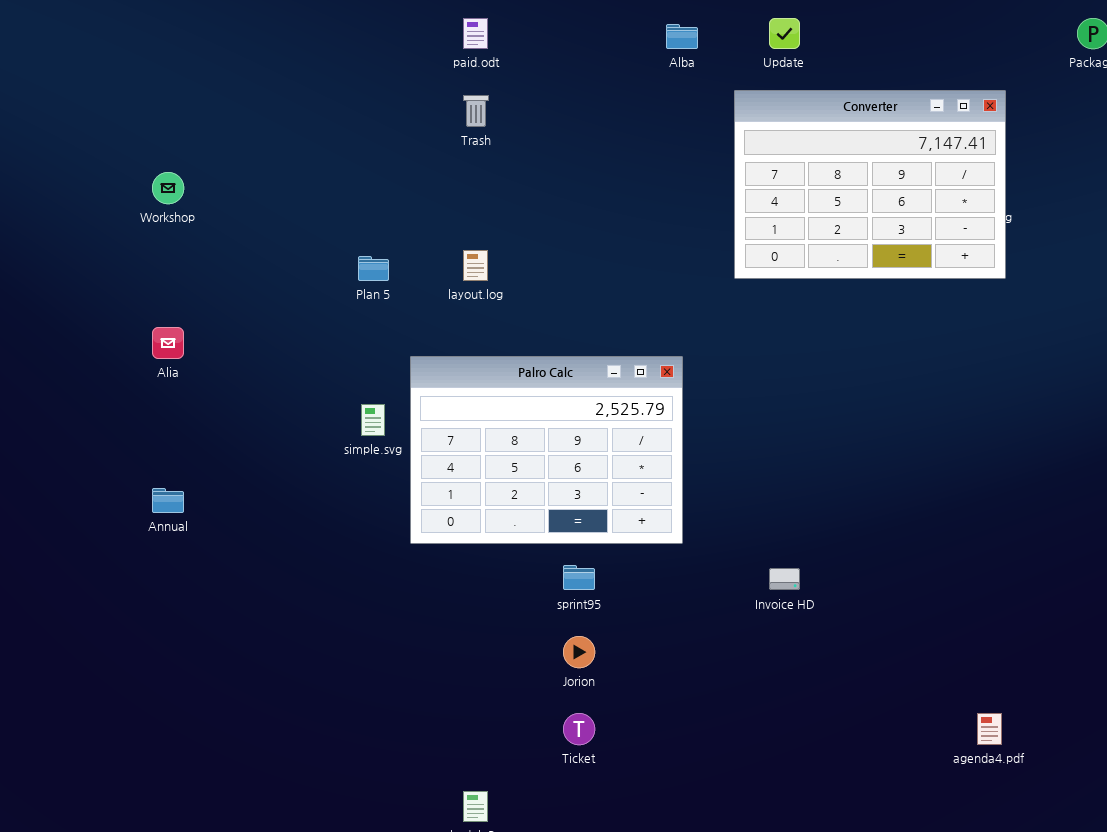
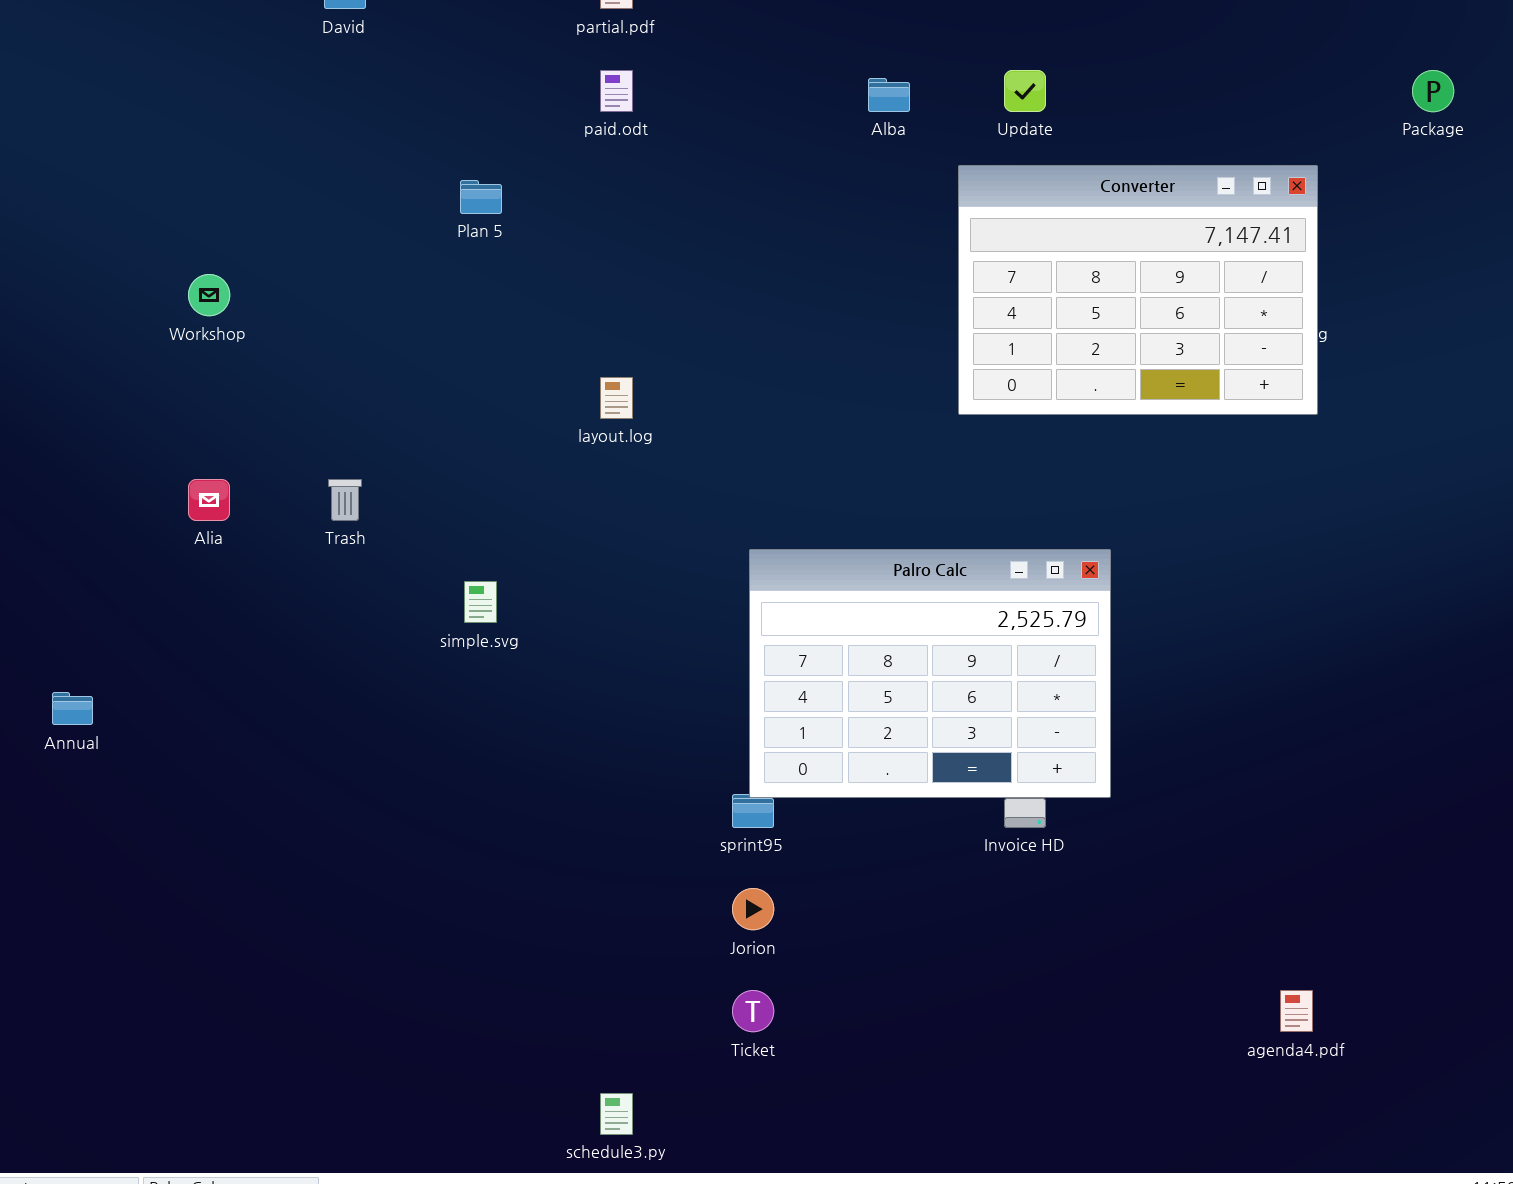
Trash: [463,95,489,127] -> [328,479,362,521], moved
Plan 5: [358,256,389,281] -> [460,180,502,214], moved
Palro Calc: [410,356,683,544] -> [749,549,1111,798], moved
Annual: [152,488,184,513] -> [52,692,93,725], moved

